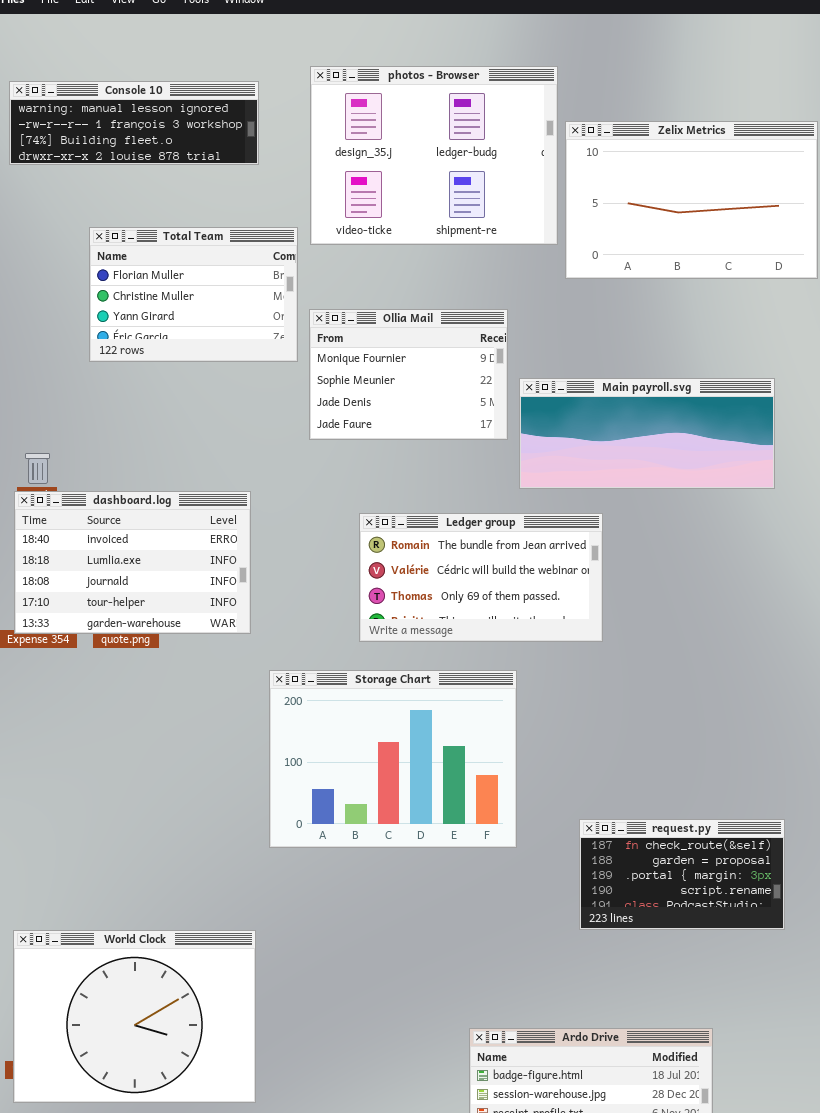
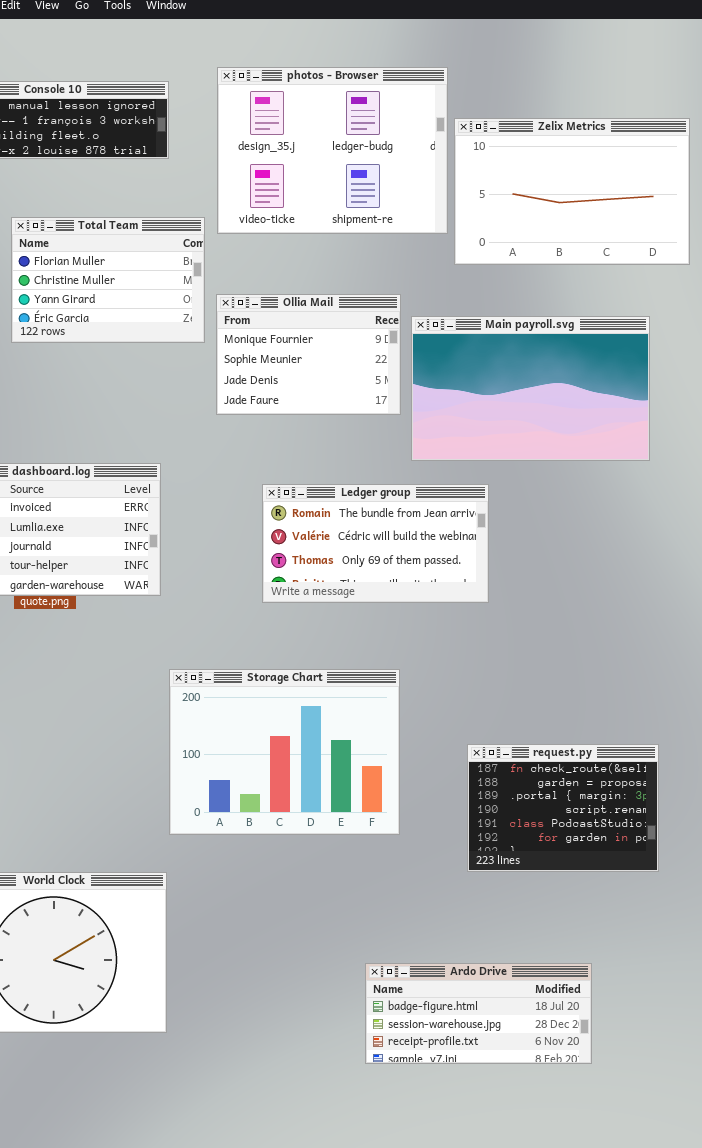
Main payroll.svg: [519,378,775,489] -> [411,316,650,461], resized
Storage Chart: [269,670,517,848] -> [169,669,400,835], moved
request.py: [579,819,785,930] -> [467,744,659,872], resized

